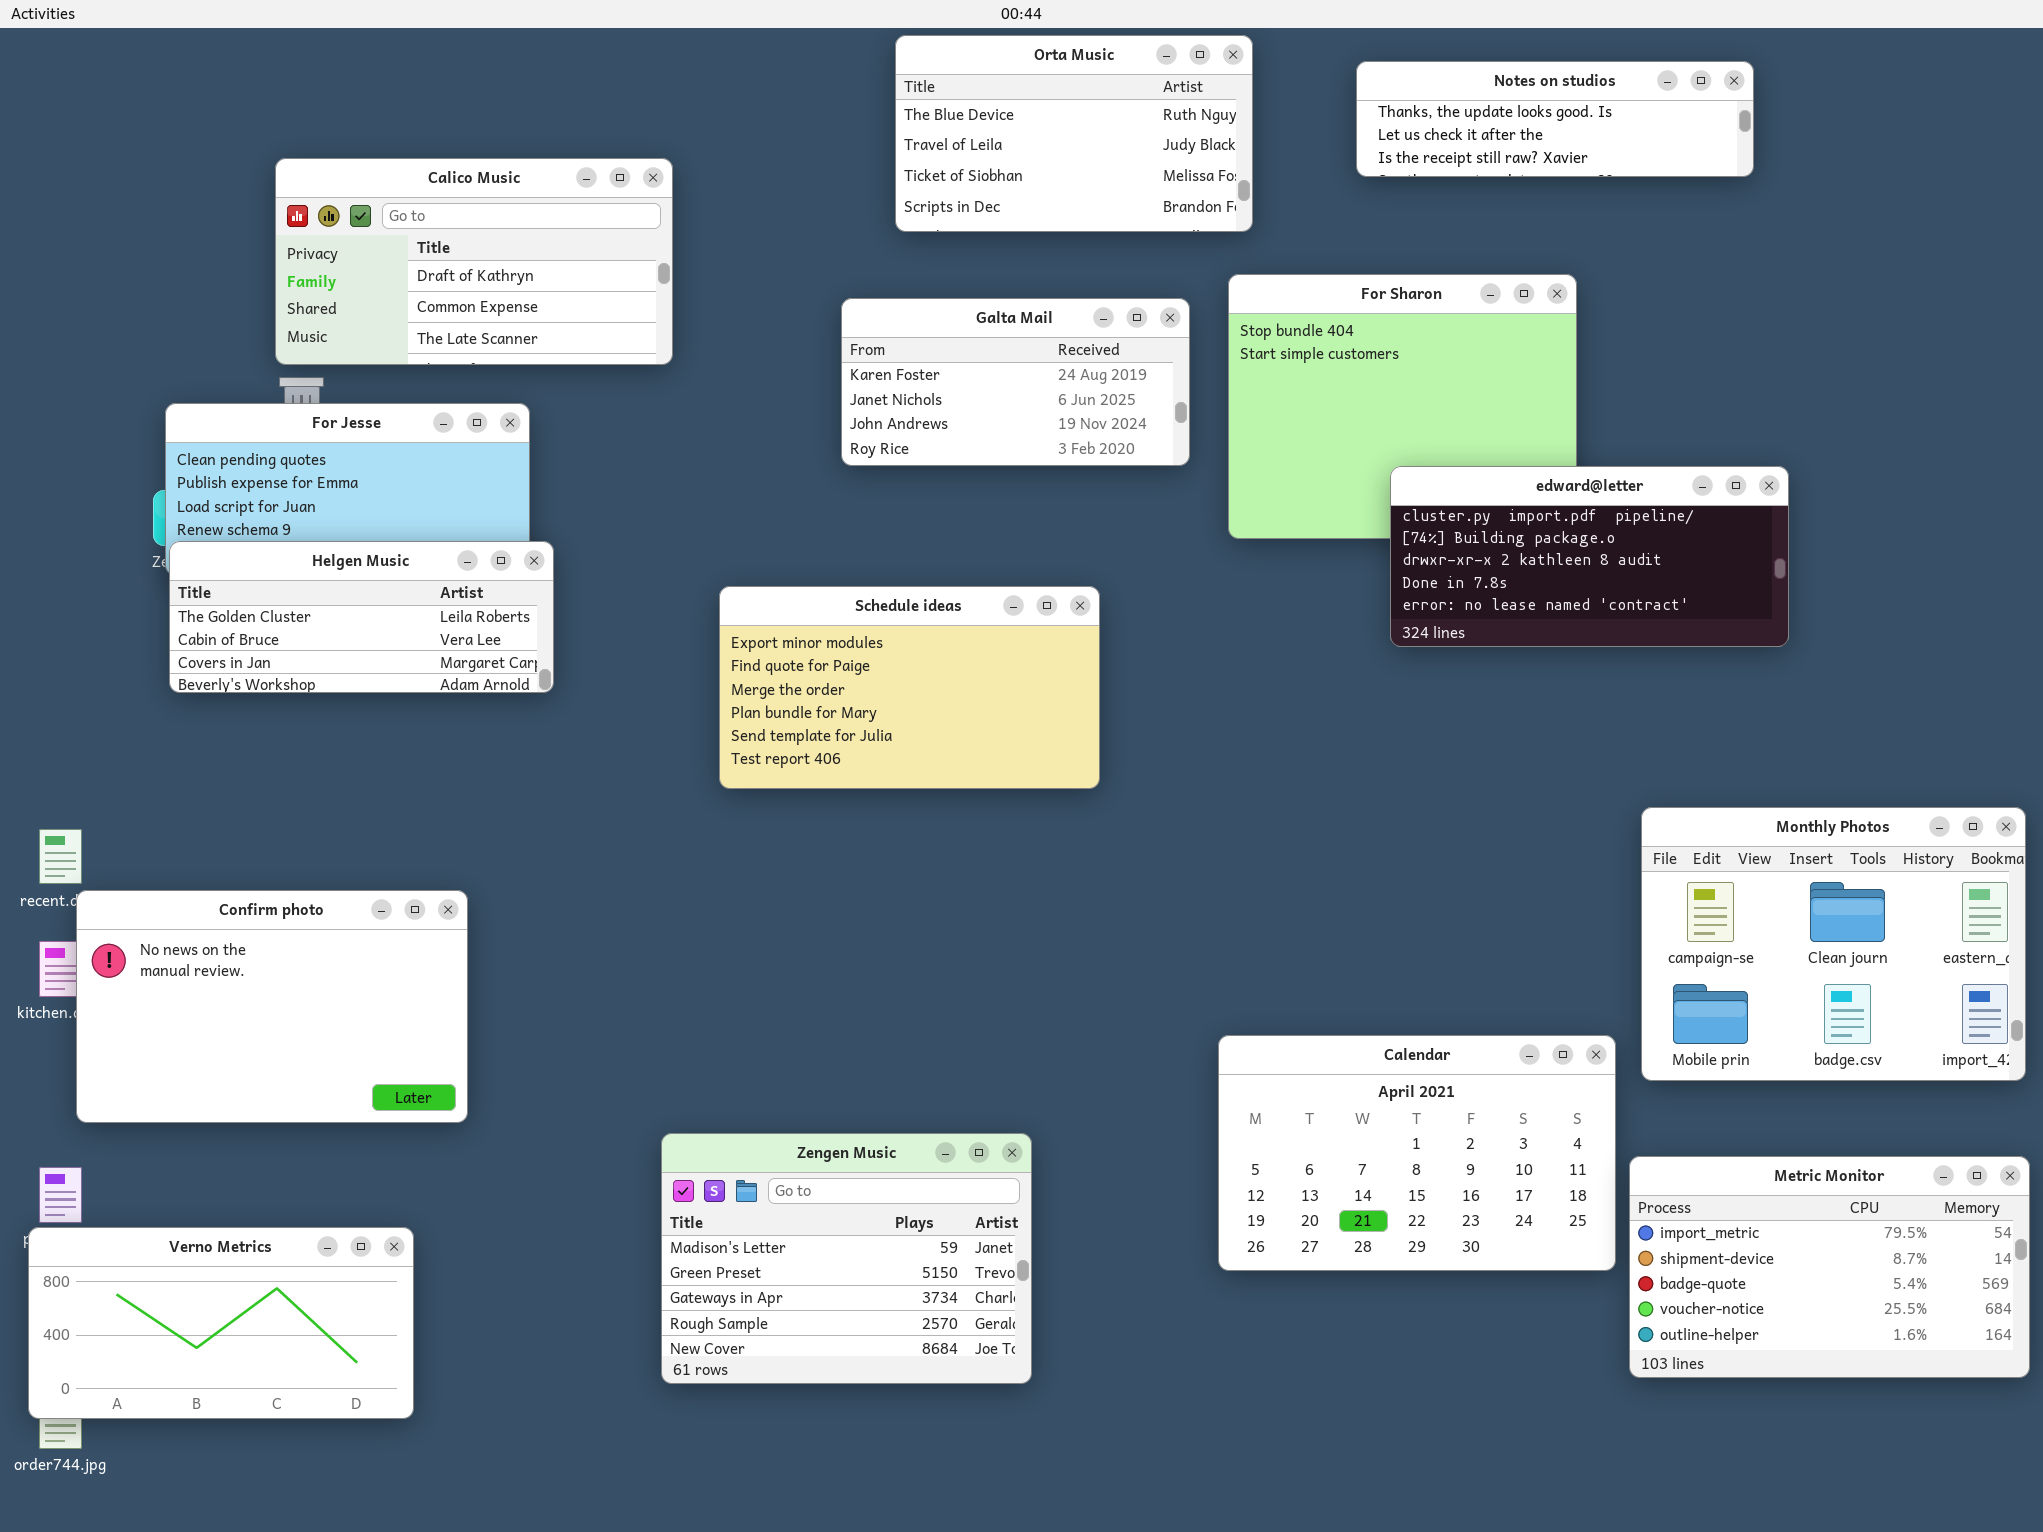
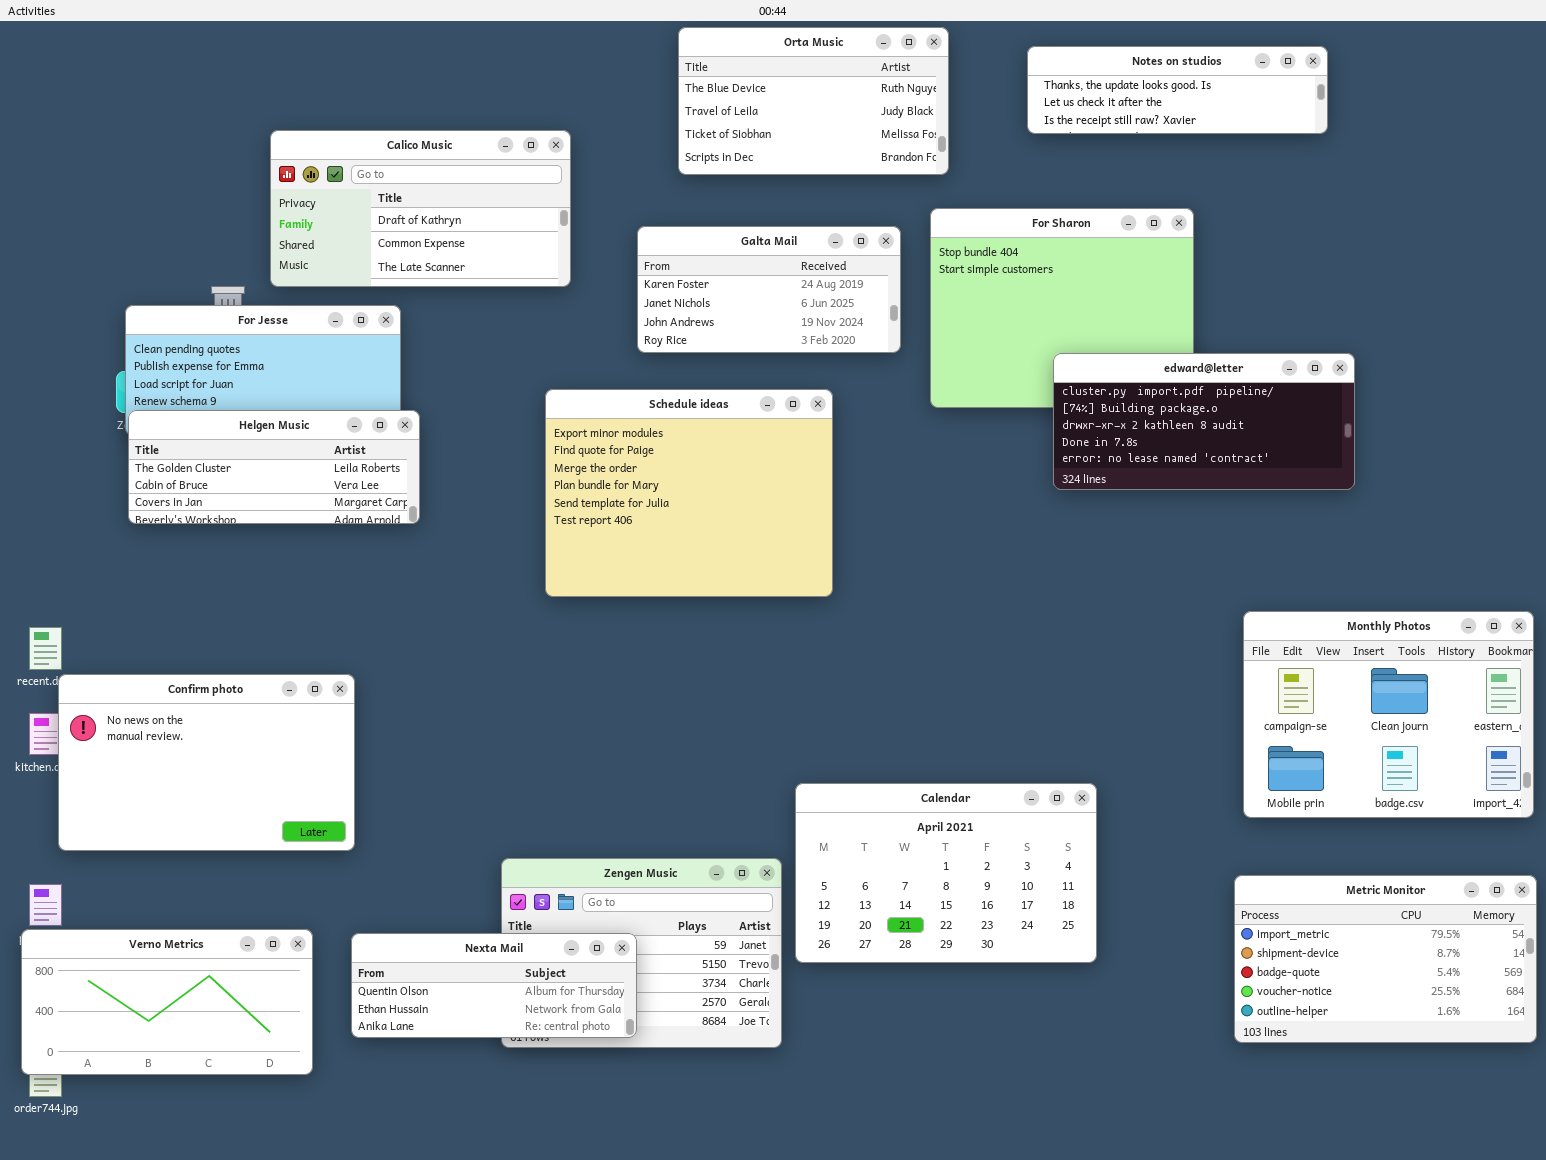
Calico Music: [275,158,673,365] -> [270,130,571,287], moved
Schedule ideas: [719,586,1100,789] -> [545,389,833,597], resized
Calendar: [1218,1035,1616,1271] -> [795,783,1097,963], moved
Nexta Mail: none -> [351,933,637,1038], opened

